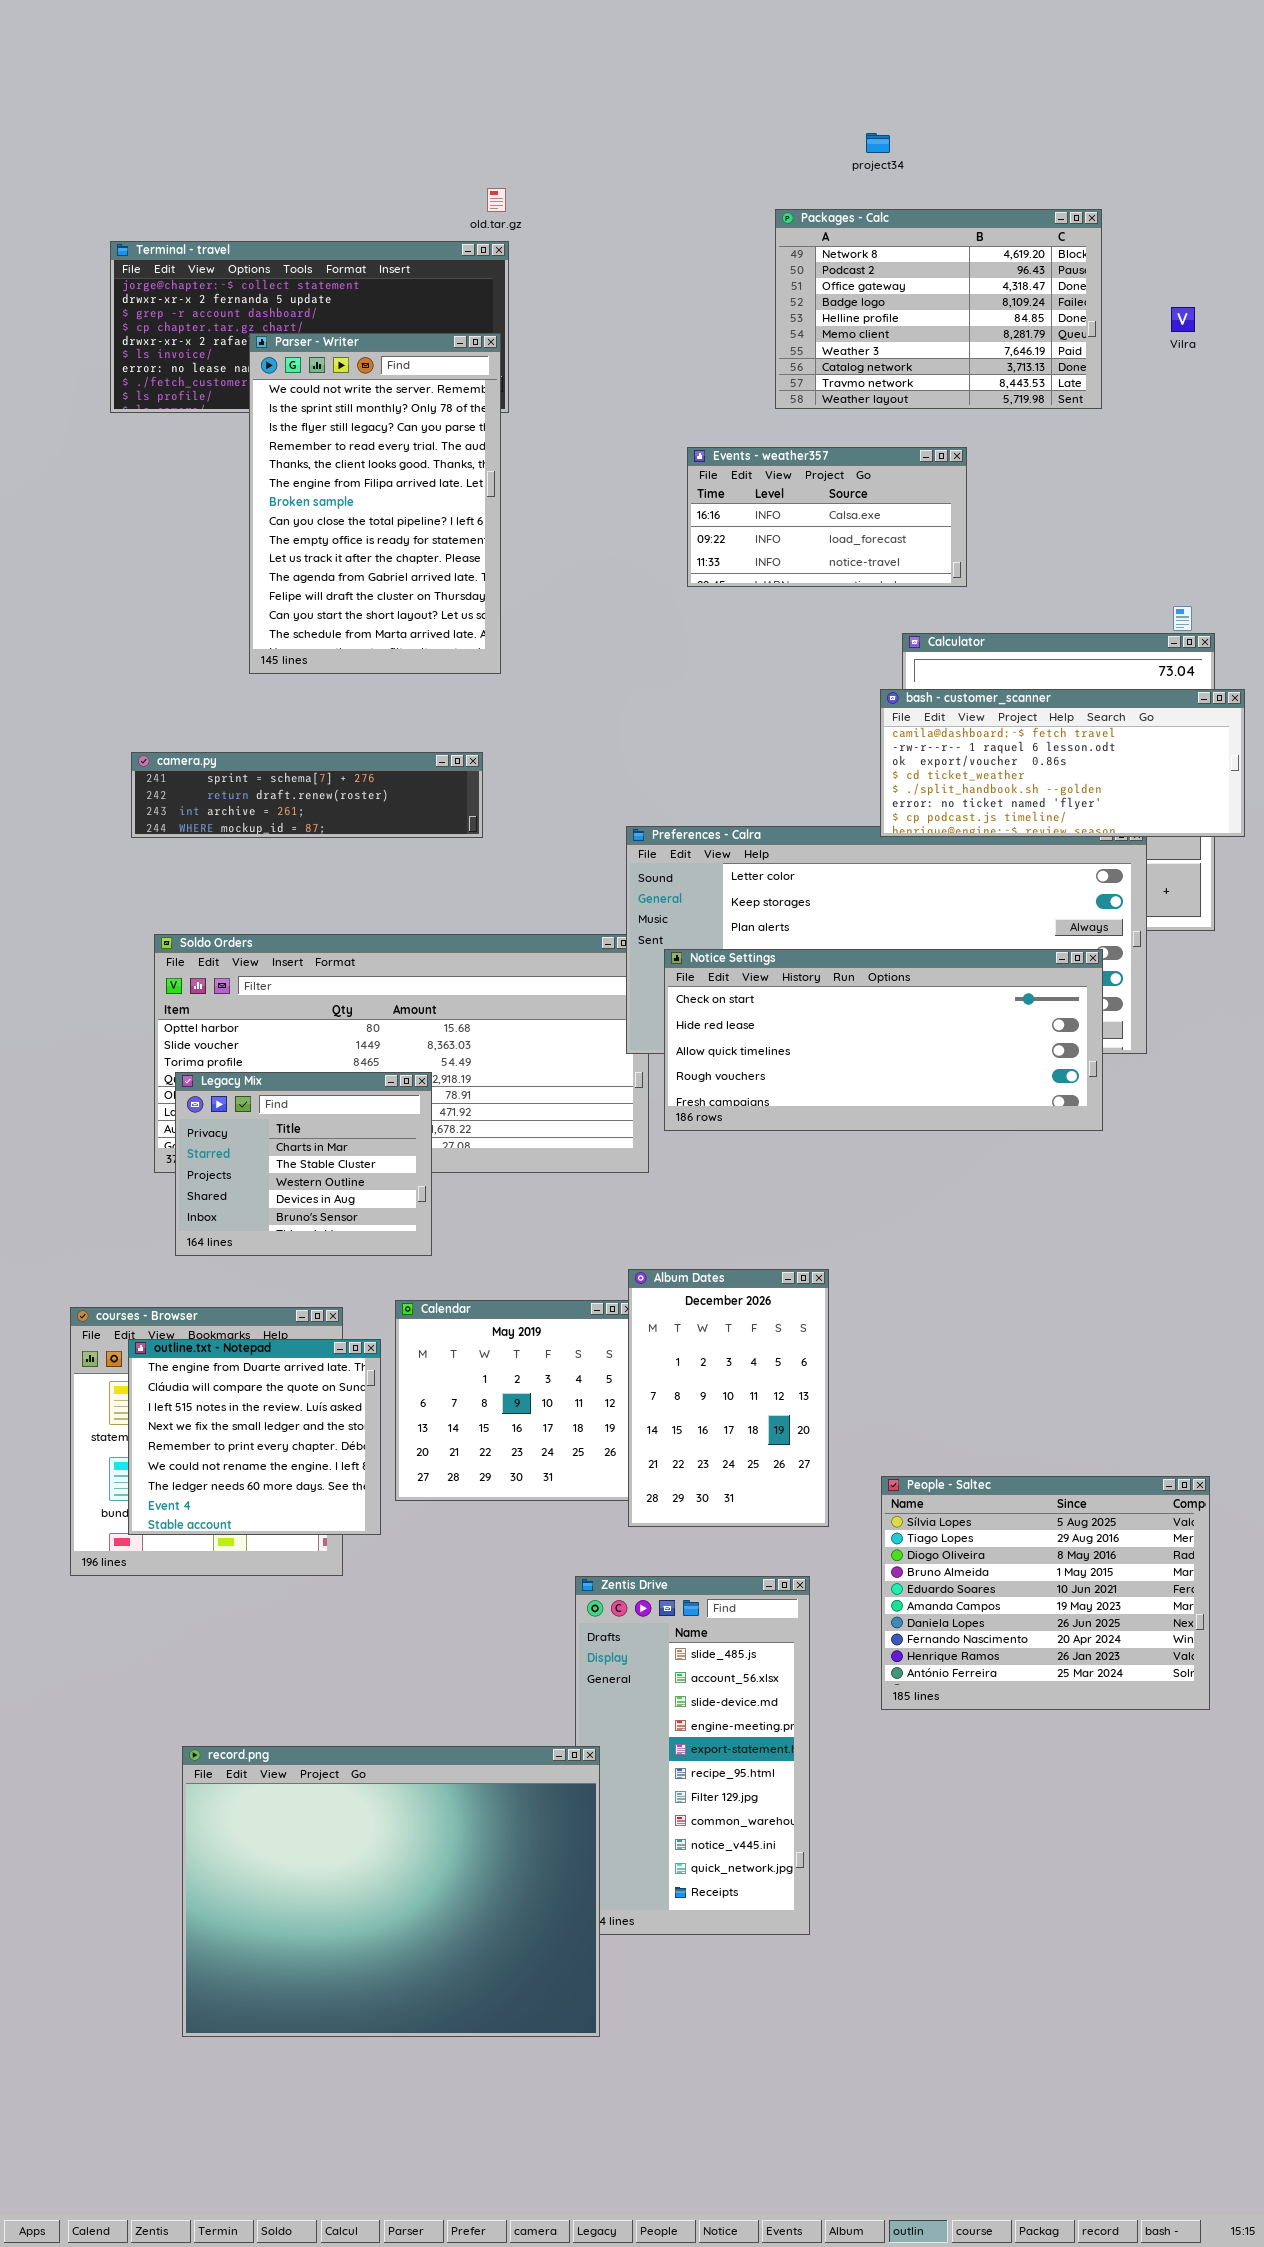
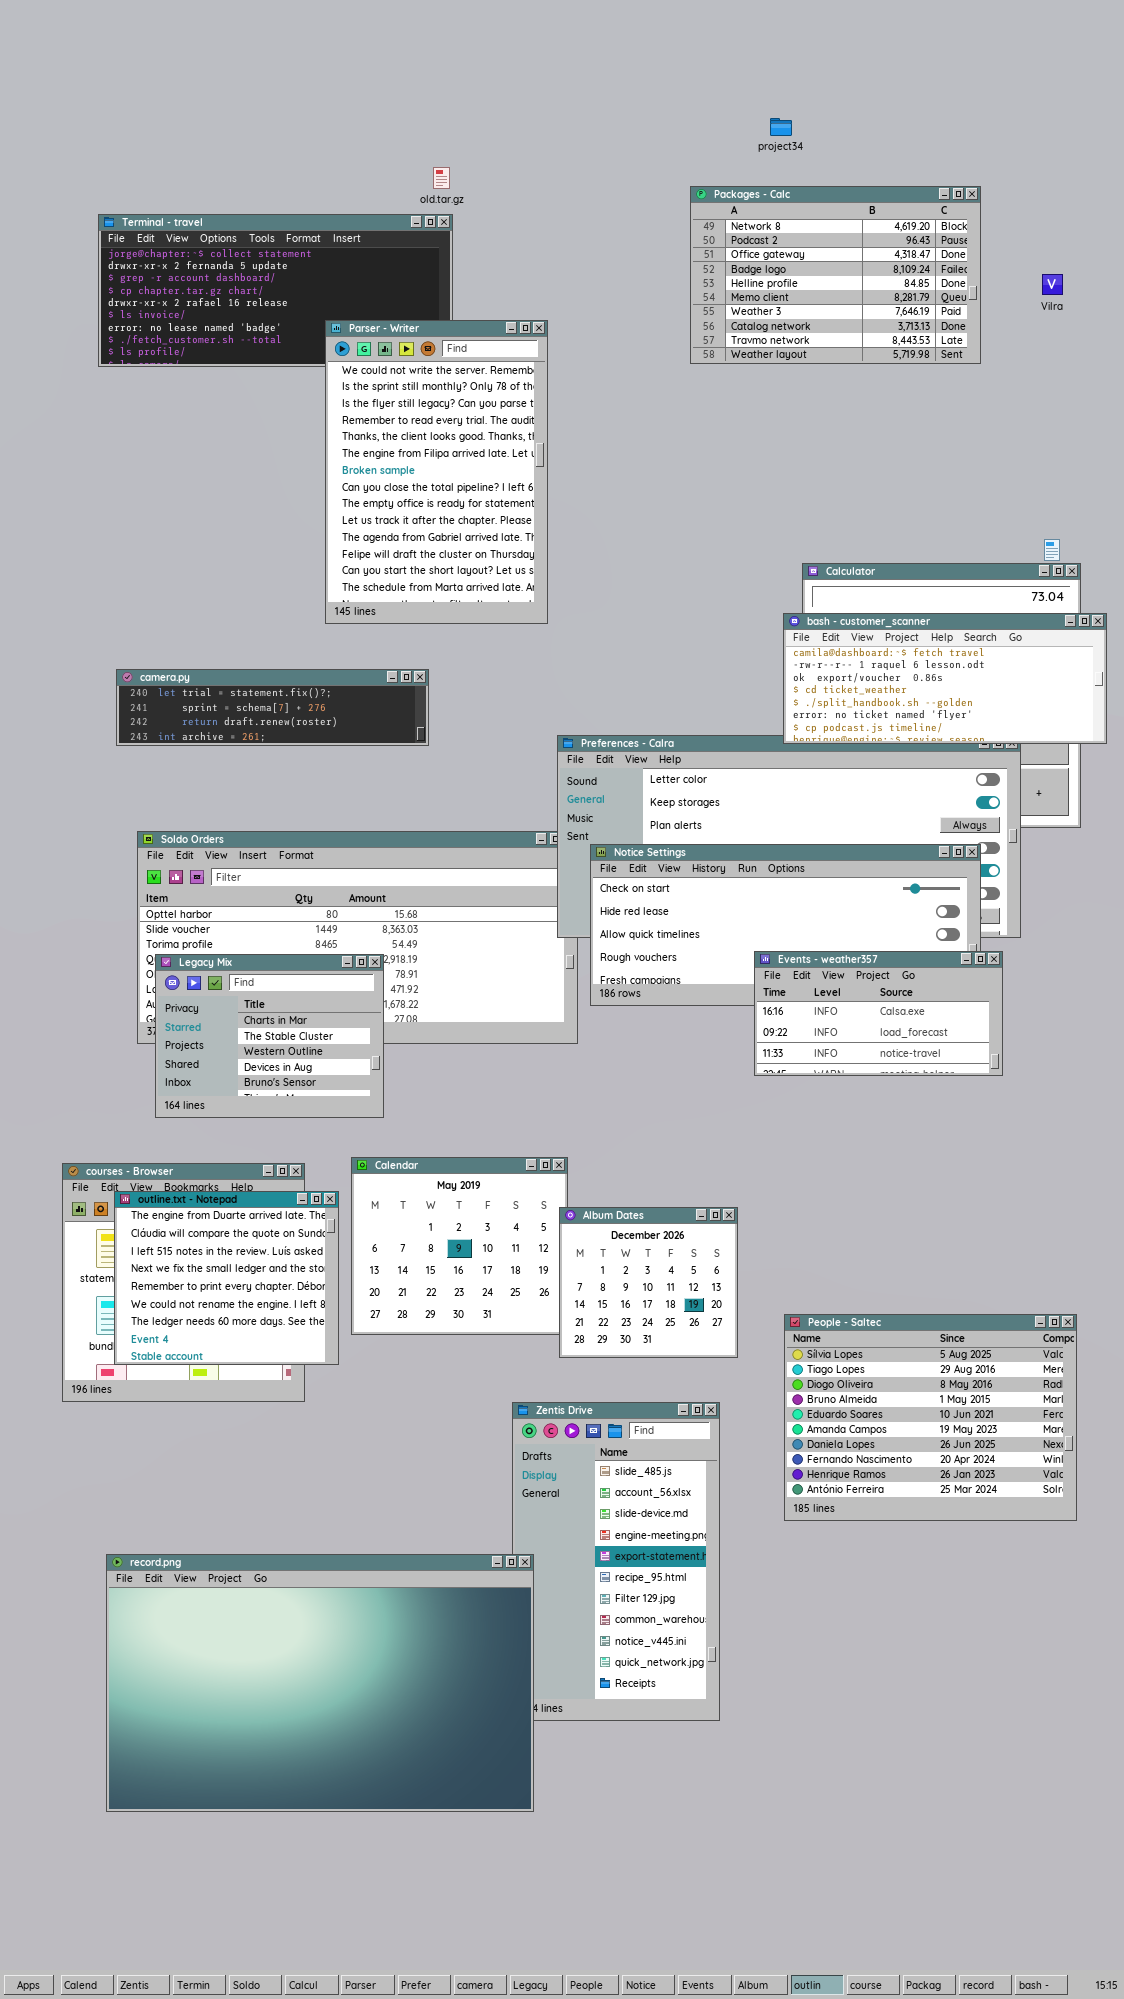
Parser - Writer: [249,333,501,674] -> [325,320,548,624], moved
Events - weather357: [687,447,967,587] -> [754,951,1003,1076], moved
camera.py: [131,752,483,838] -> [116,669,429,746], scrolled up 1 row
Album Dates: [628,1269,829,1527] -> [559,1207,738,1358], resized
record.png: [182,1746,600,2037] -> [106,1554,534,1812], resized

